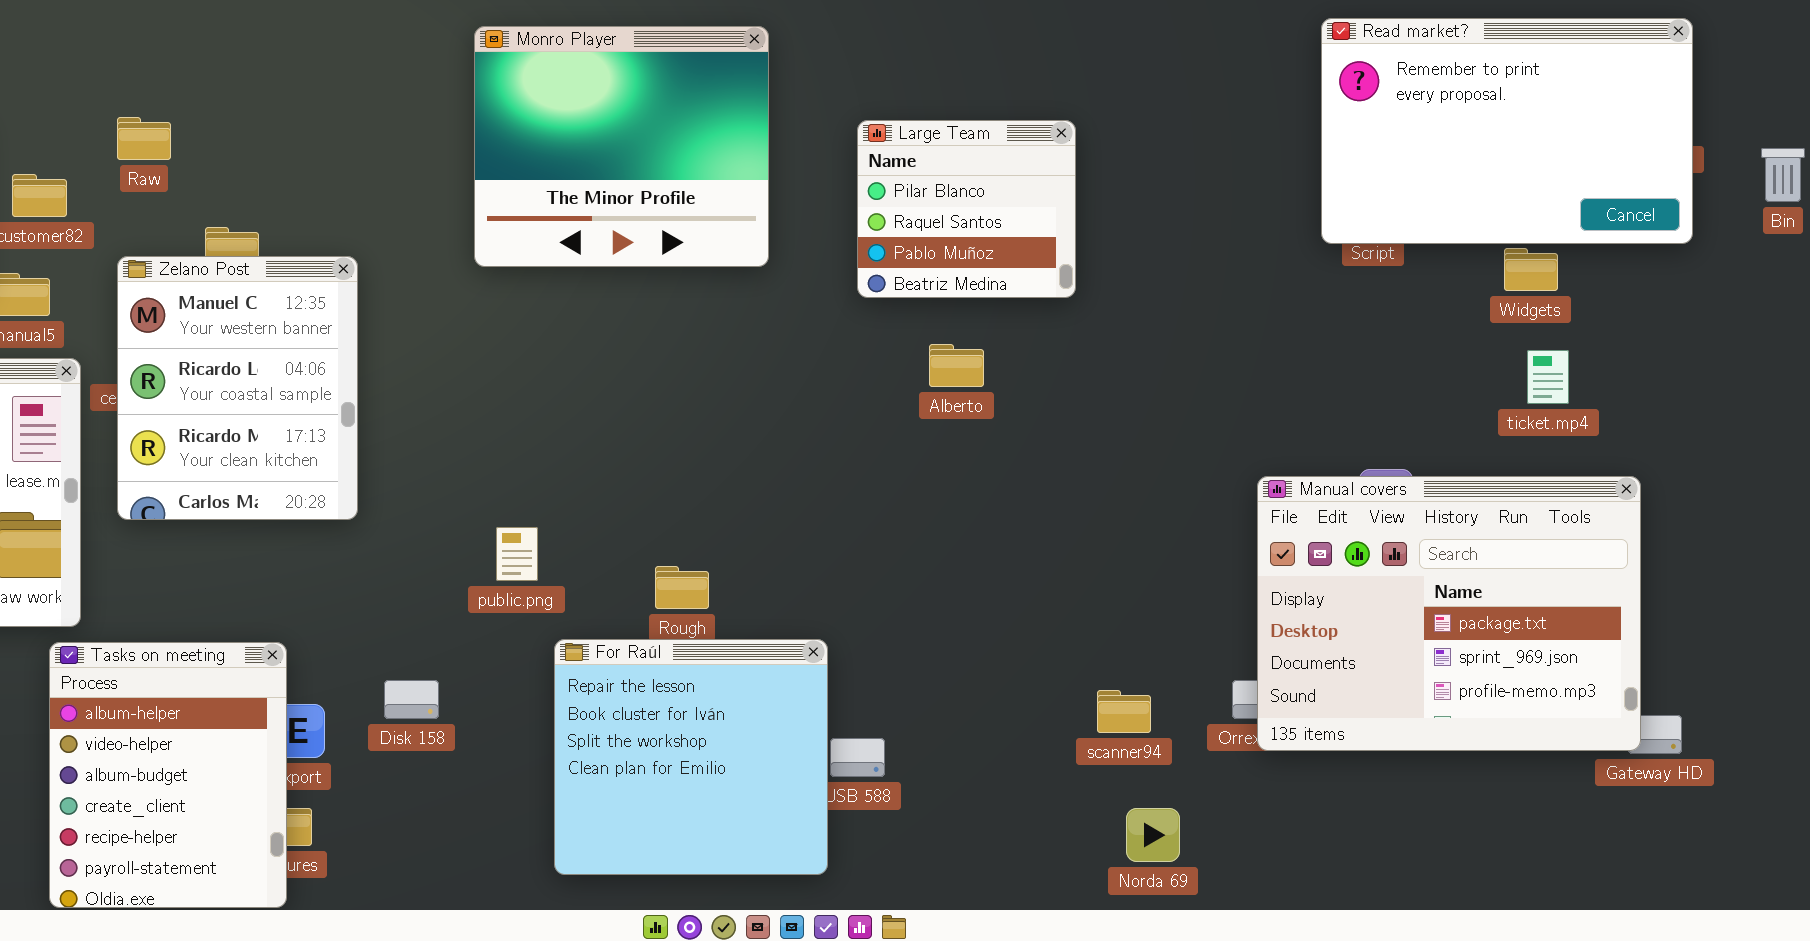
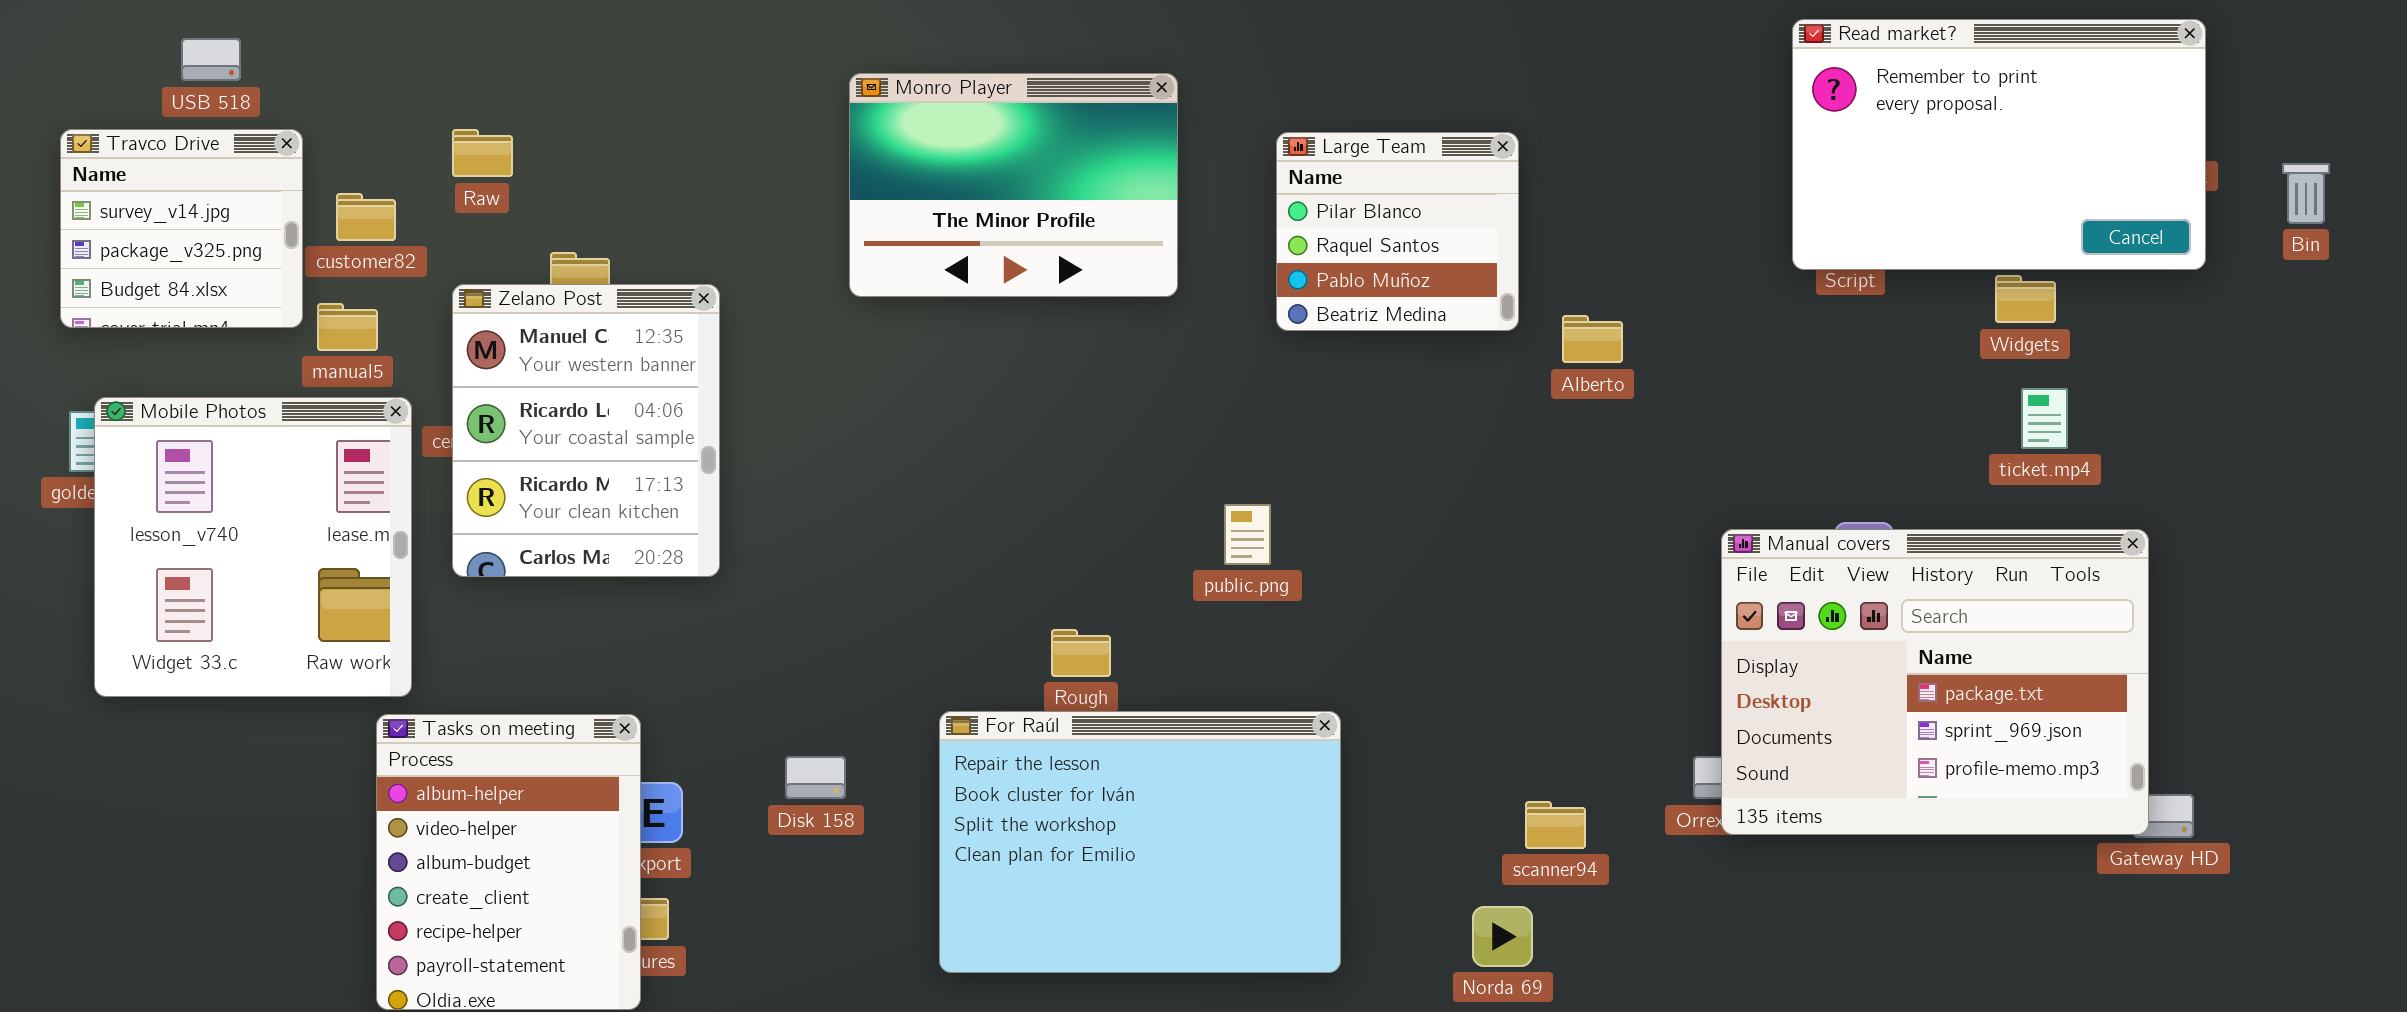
Monro Player: [474,26,769,267] -> [849,73,1178,297], resized
Alberto: [929,344,984,387] -> [1562,315,1623,363], moved
public.png: [496,527,538,581] -> [1224,504,1271,565], moved
For Raúl: [554,639,828,875] -> [939,711,1341,973], resized
Disk 158: [384,680,439,719] -> [785,756,846,799], moved
scanner94: [1097,690,1151,733] -> [1525,801,1586,849], moved
Norda 69: [1126,808,1180,862] -> [1472,906,1533,967], moved

